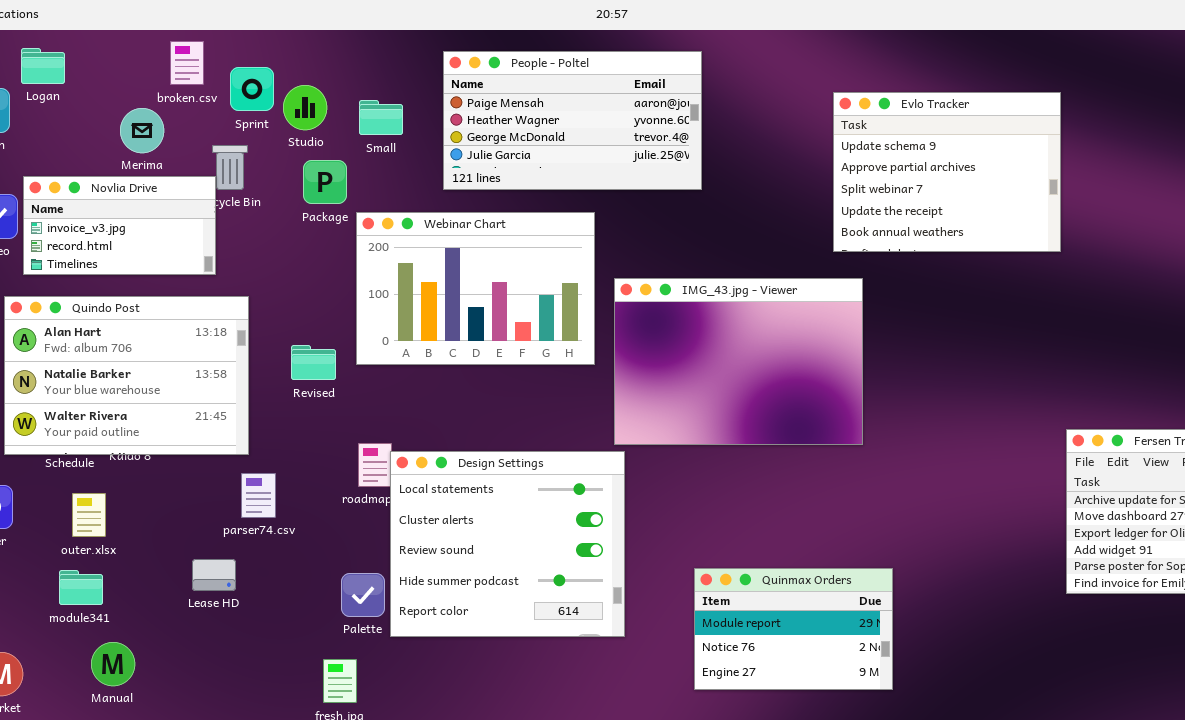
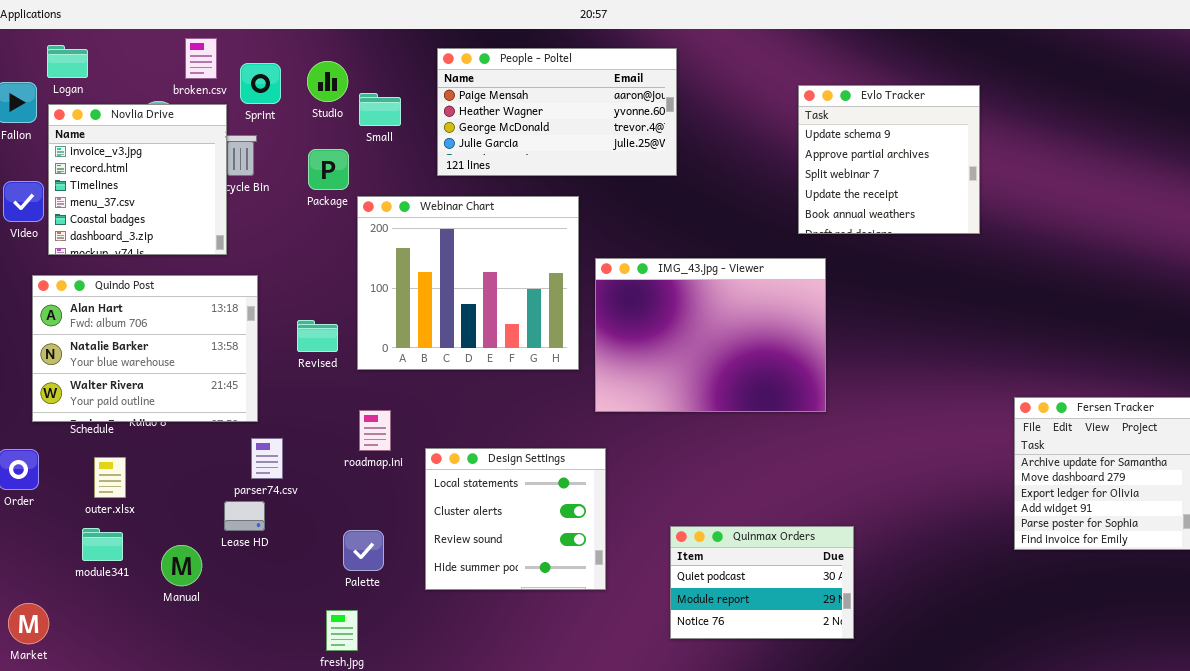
Studio: [283,85,327,130] -> [307,61,348,102], moved
Evlo Tracker: [833,92,1061,252] -> [798,85,980,234], resized
Novlia Drive: [23,176,216,275] -> [48,104,227,255], resized
Webinar Chart: [356,212,595,365] -> [357,196,579,370], resized
Design Settings: [390,451,625,637] -> [425,448,606,590], resized
Lease HD: [192,559,236,591] -> [224,501,265,531], moved
Quinmax Orders: [694,568,893,690] -> [670,526,854,639], scrolled up 1 row
Manual: [91,642,135,686] -> [161,545,202,586], moved

